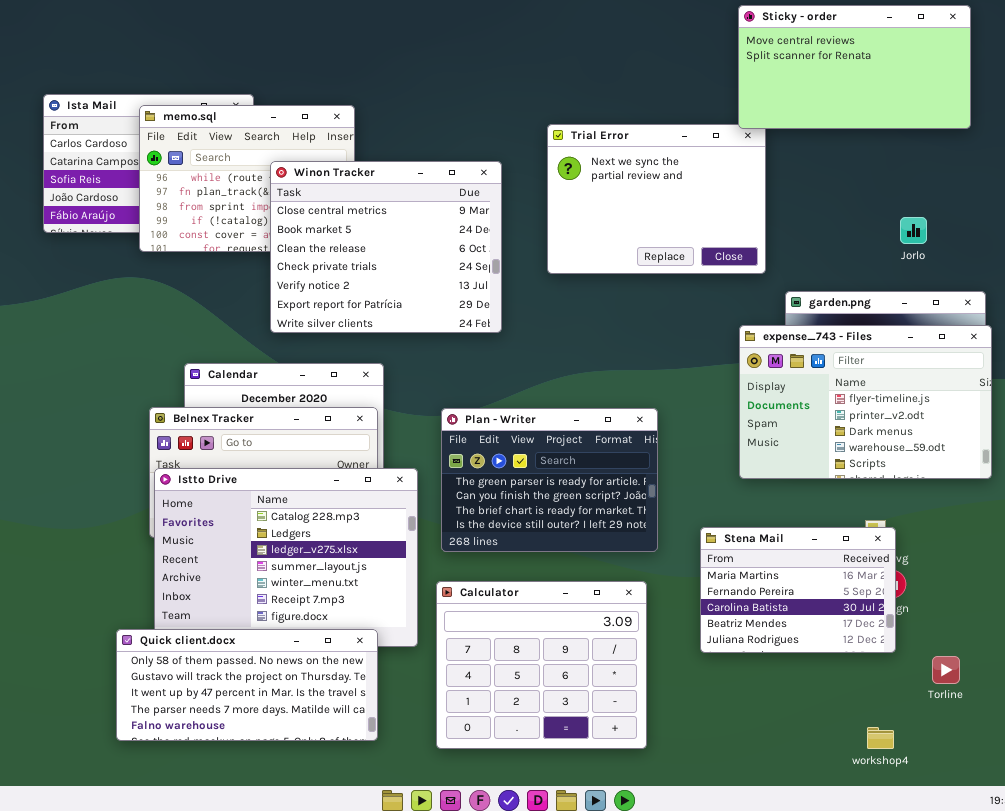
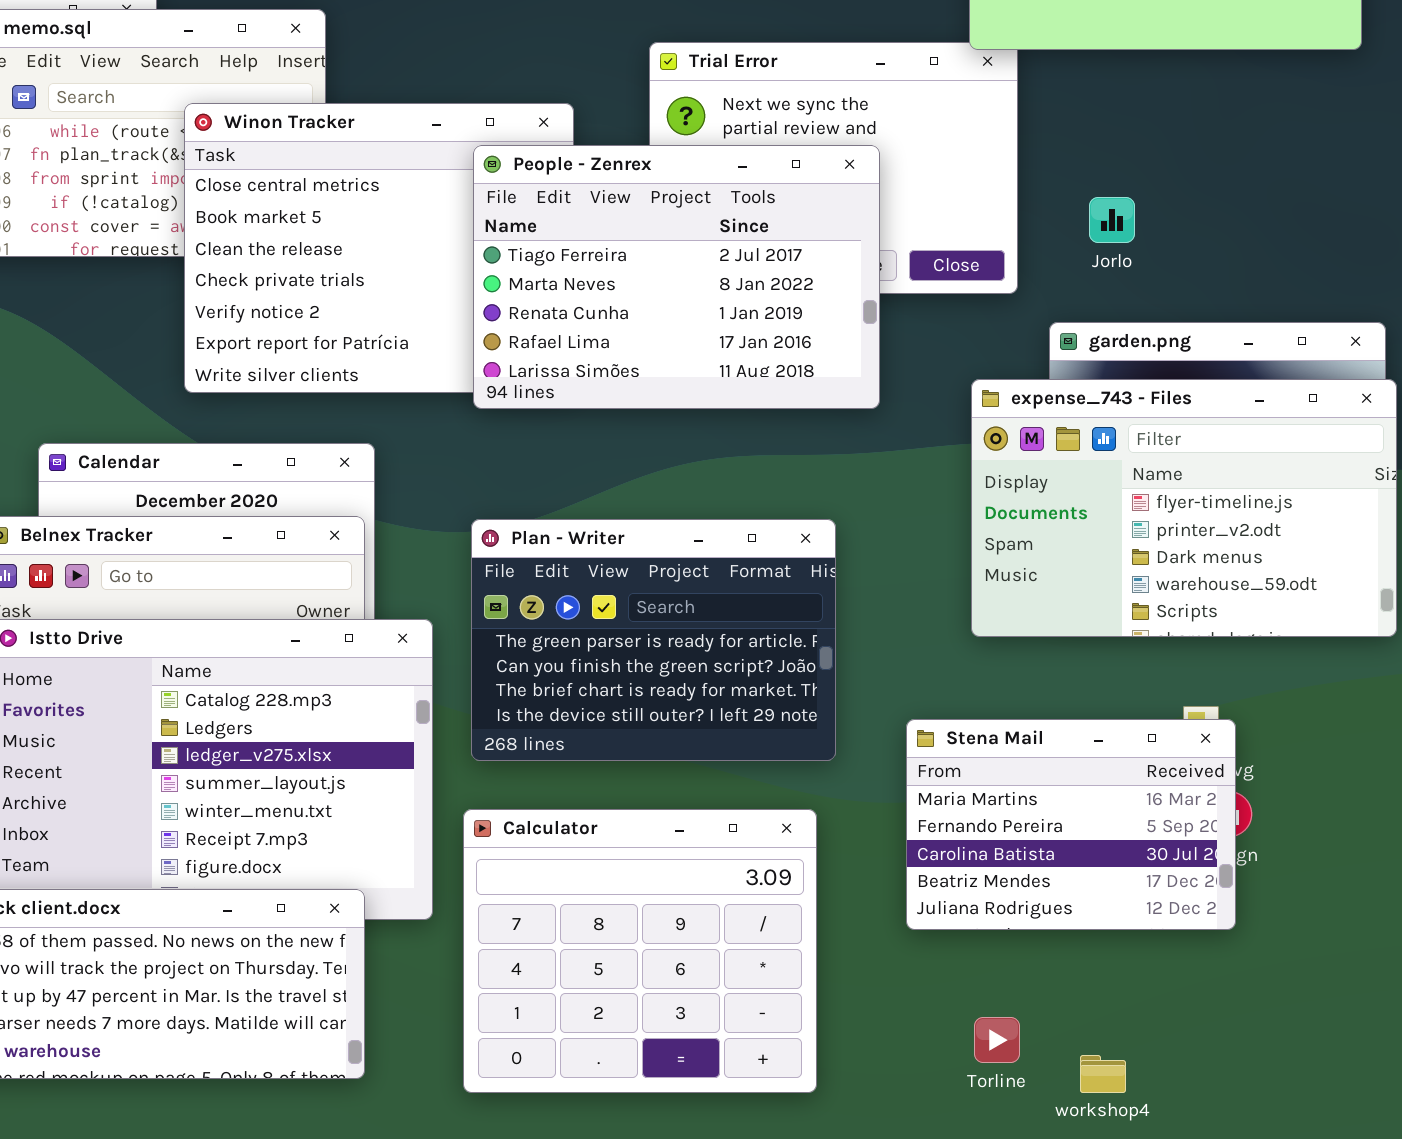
People - Zenrex: none -> [473,145,880,409], opened
Jorlo: [900,217,927,244] -> [1089,197,1135,243], moved
Torline: [932,656,960,684] -> [974,1017,1020,1063], moved
workshop4: [867,727,894,749] -> [1080,1055,1126,1093], moved

